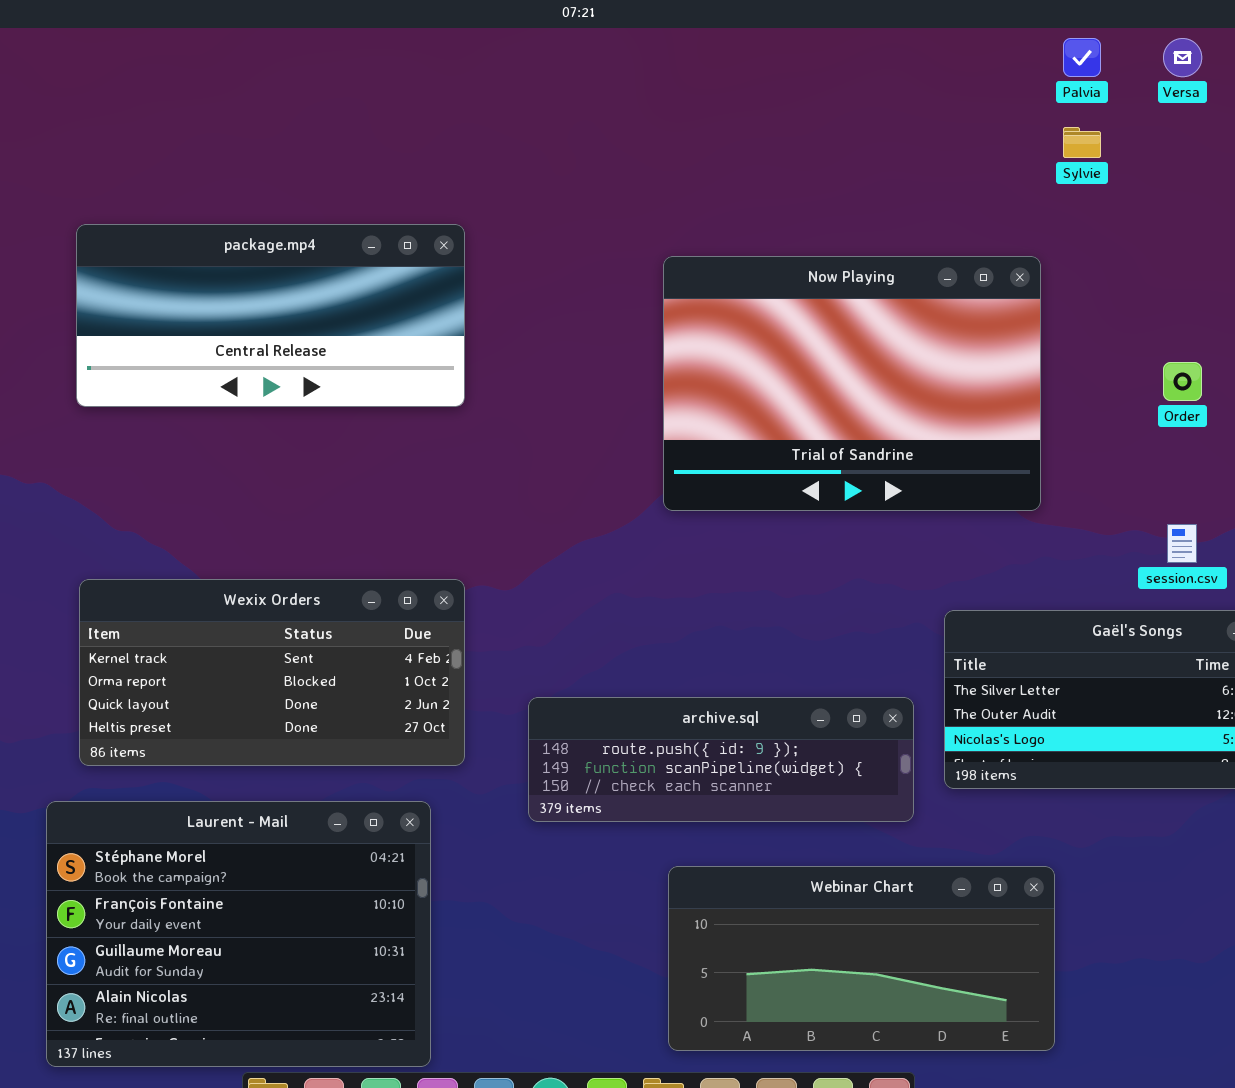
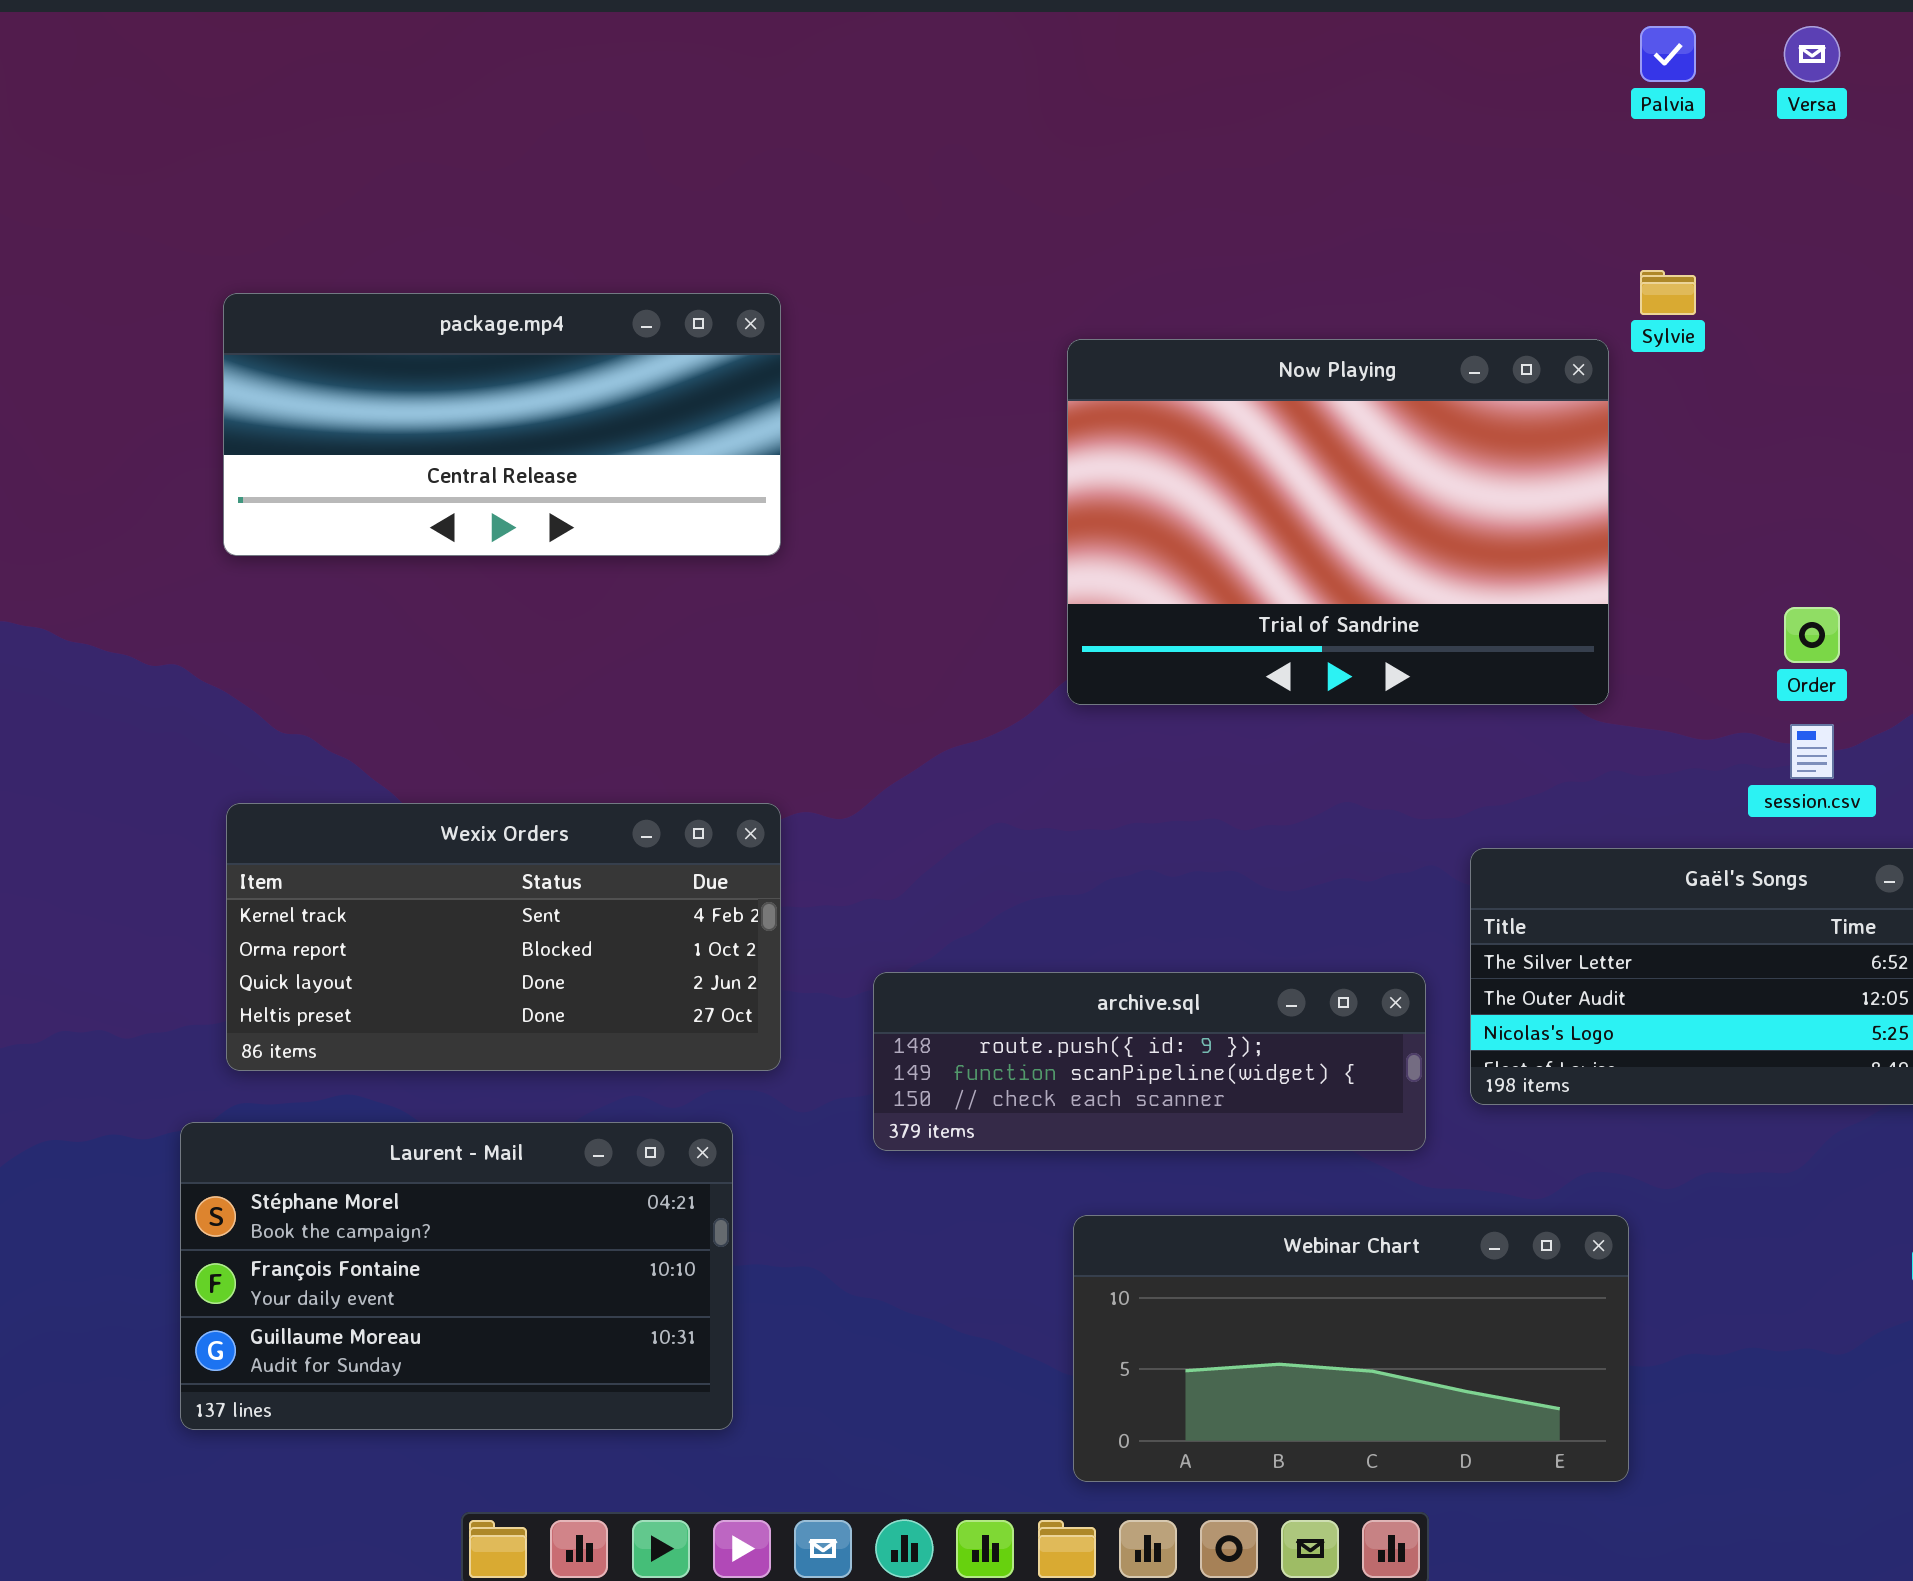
Sylvie: [1063,127,1101,158] -> [1640,270,1696,315], moved
Order: [1163,362,1202,401] -> [1784,607,1840,663], moved
Laurent - Mail: [46,801,431,1067] -> [180,1122,733,1430], resized

